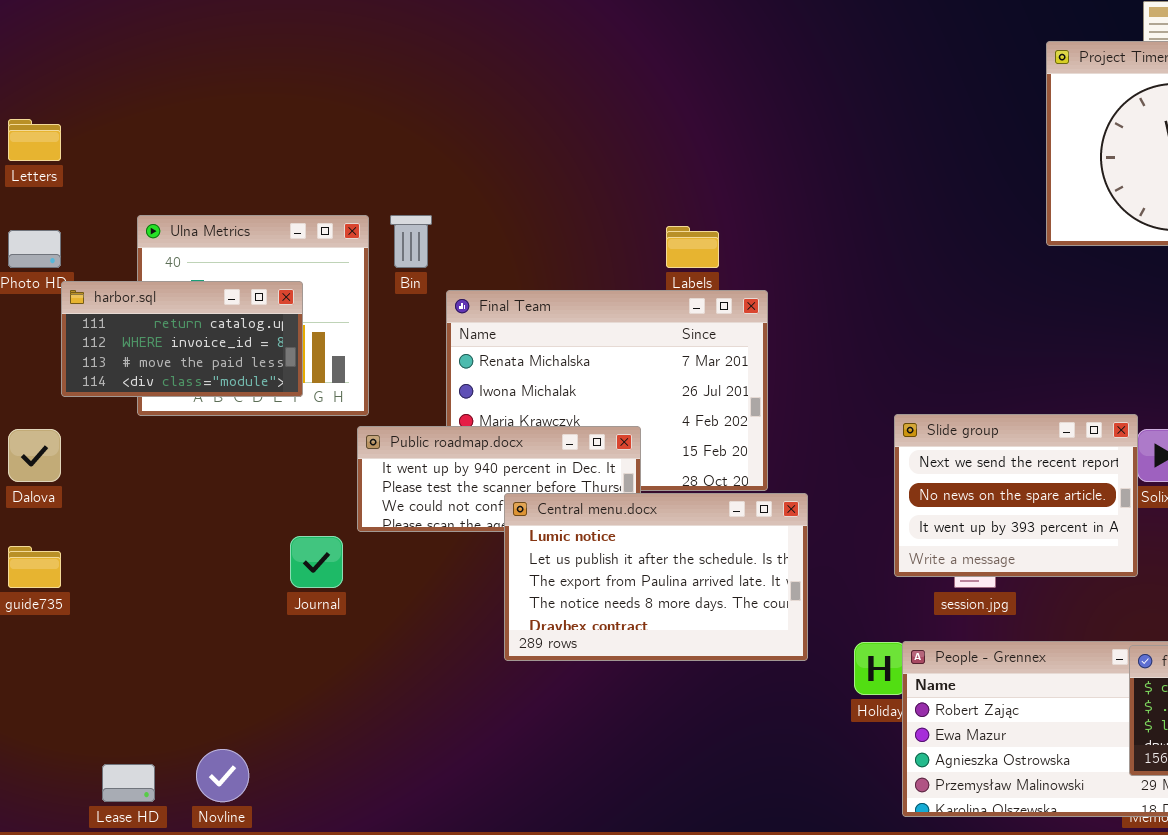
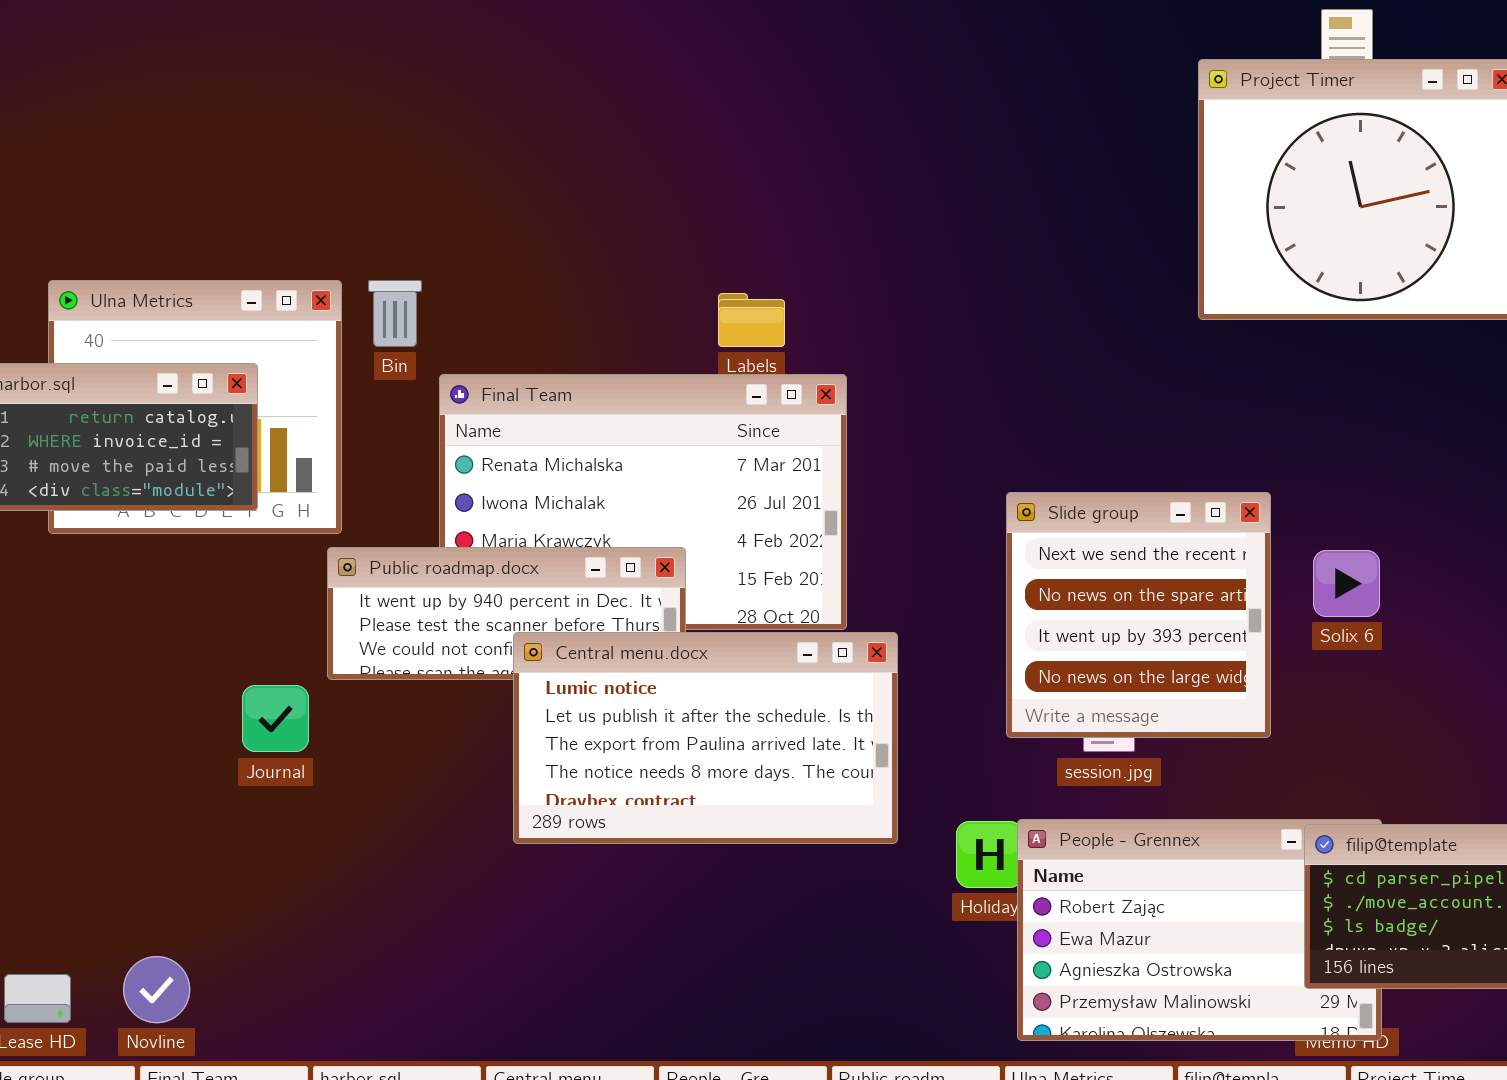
Slide group: [894,414,1138,577] -> [1006,492,1271,738], resized

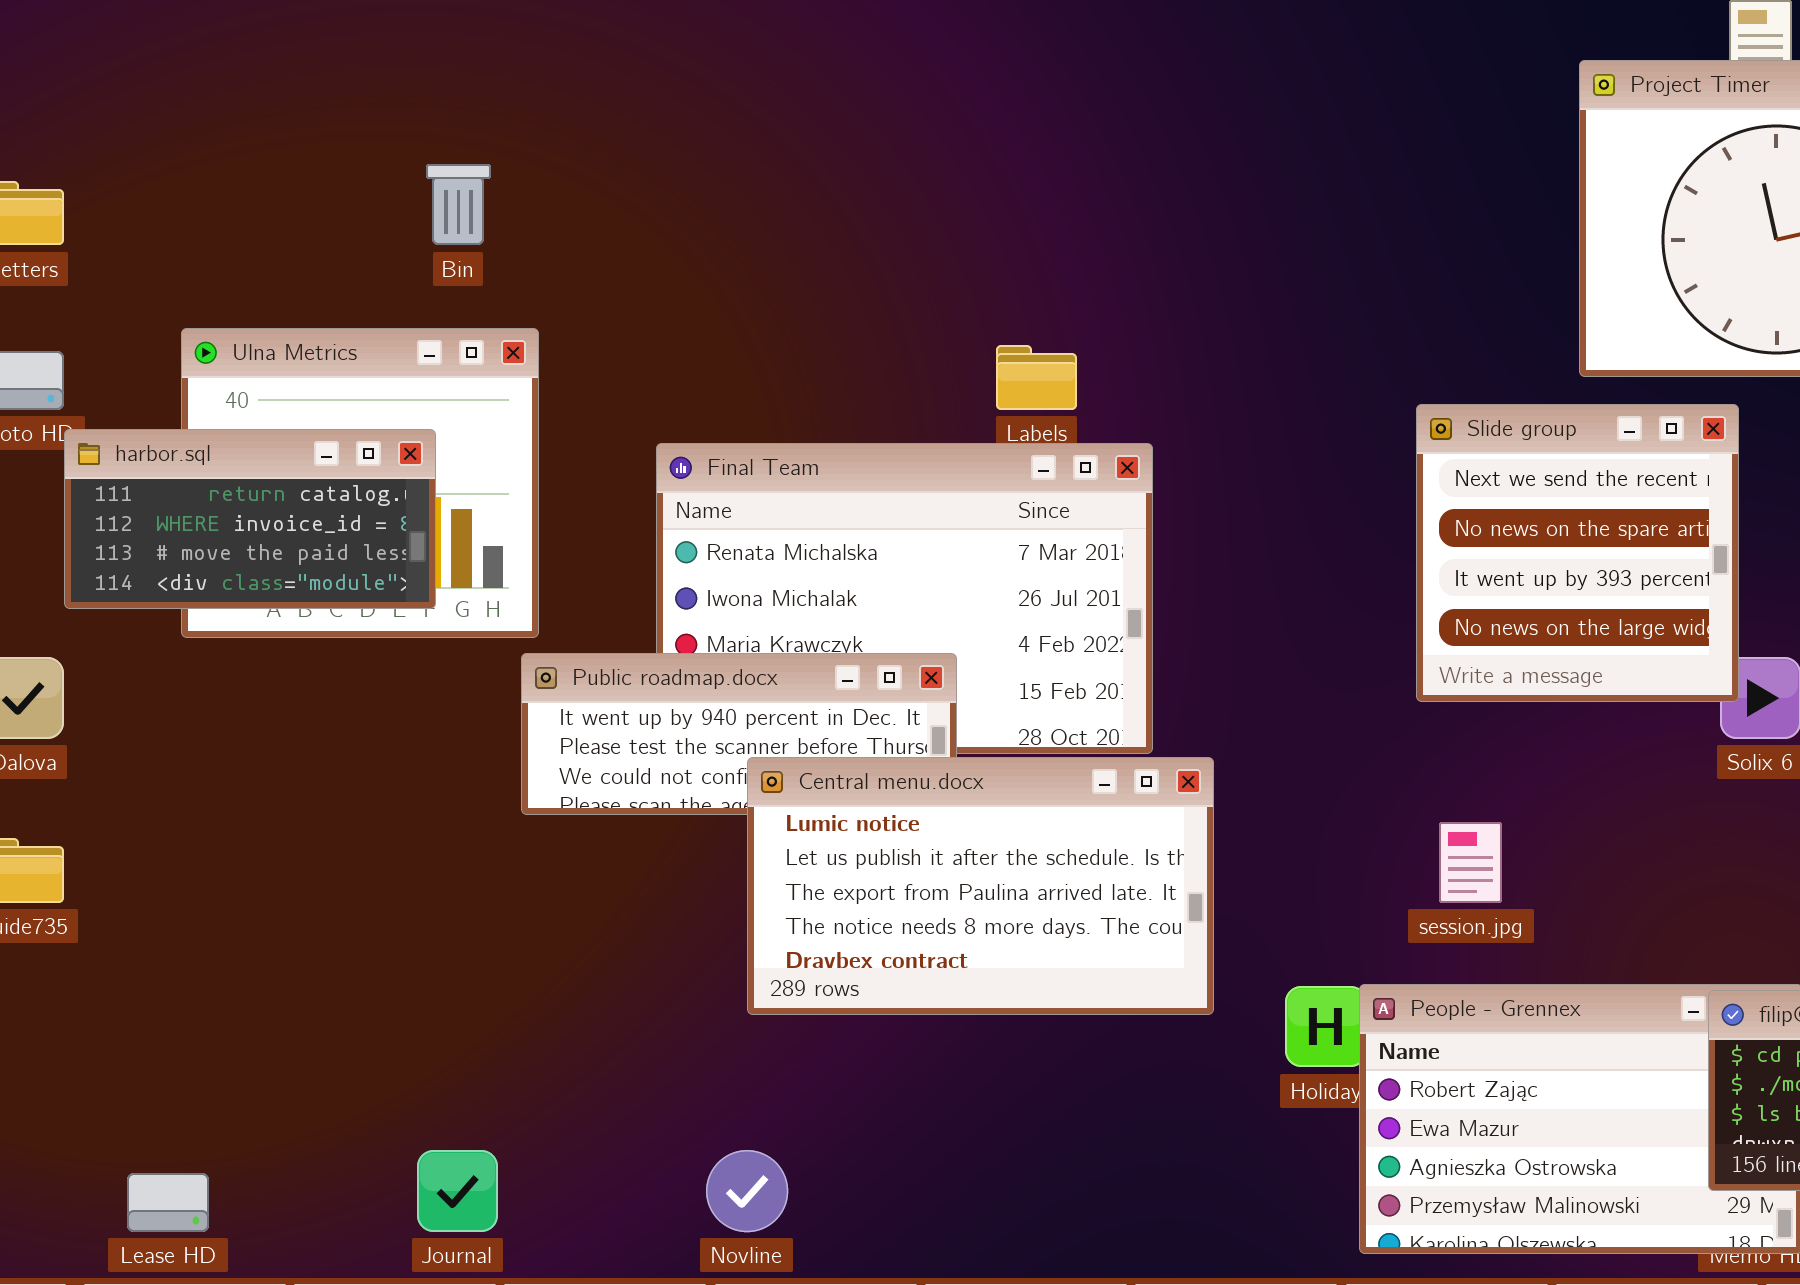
Bin: [368,280,422,347] -> [426,164,491,245], moved
Slide group: [1006,492,1271,738] -> [1416,404,1739,702], moved
Journal: [242,685,309,752] -> [417,1150,498,1232], moved
Novline: [123,956,190,1023] -> [706,1150,788,1232], moved

